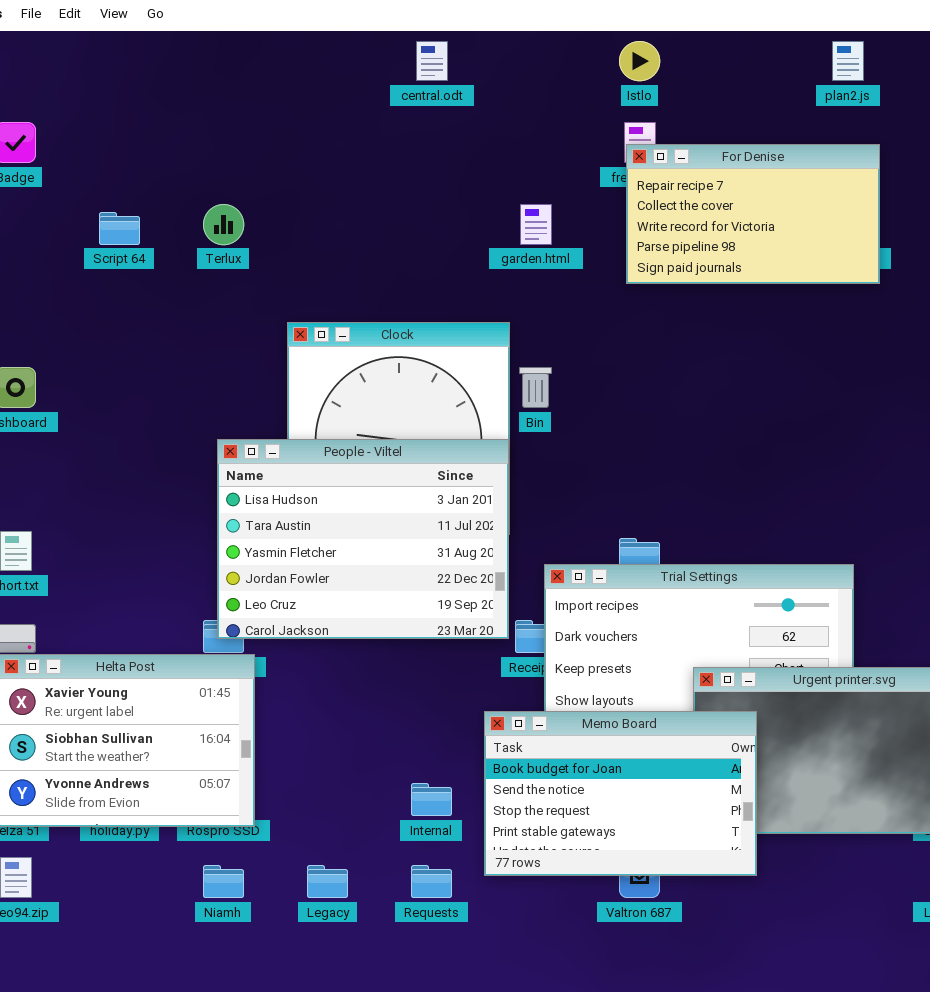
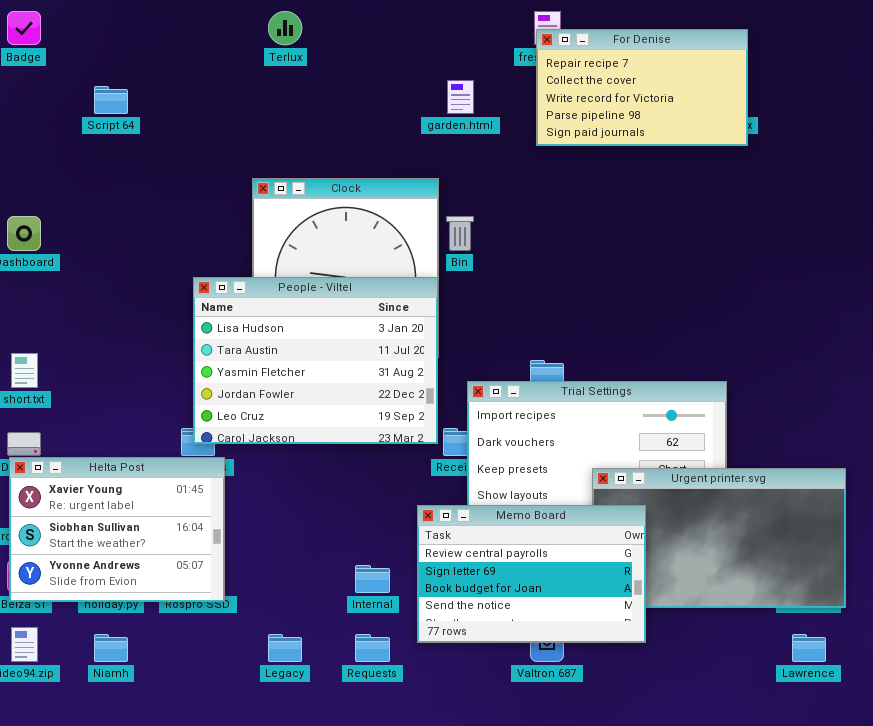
Terlux: [203,204,244,245] -> [268,11,302,45], moved
Memo Board: [484,711,757,876] -> [417,505,646,643], scrolled up 2 rows
Niamh: [203,865,244,898] -> [94,634,128,662], moved

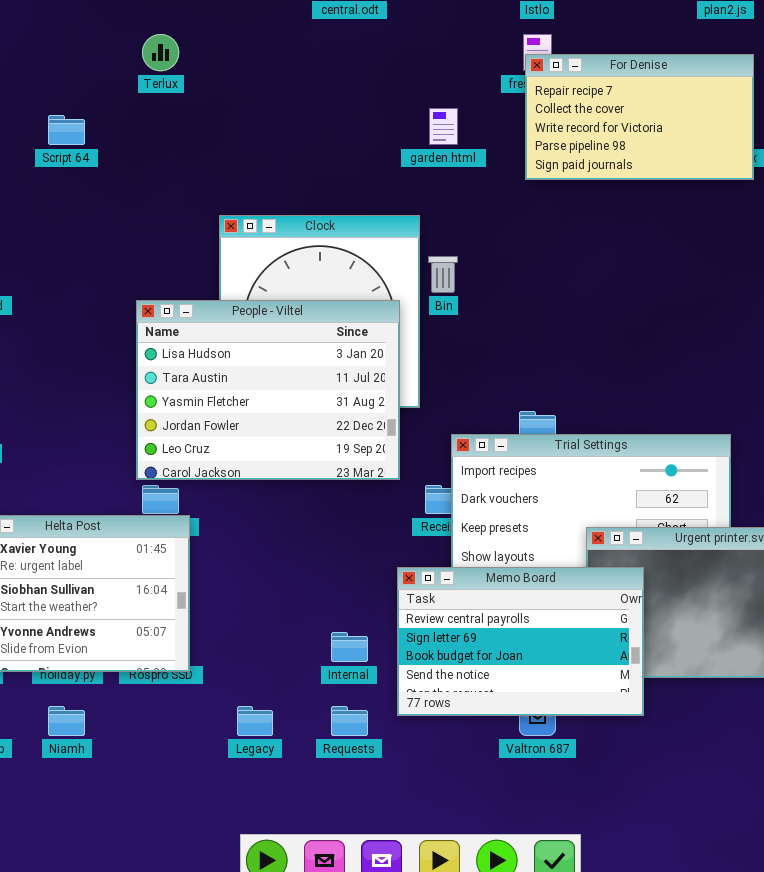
Terlux: [268,11,302,45] -> [142,34,179,71], moved
People - Viltel: [193,277,438,444] -> [136,300,400,480], moved

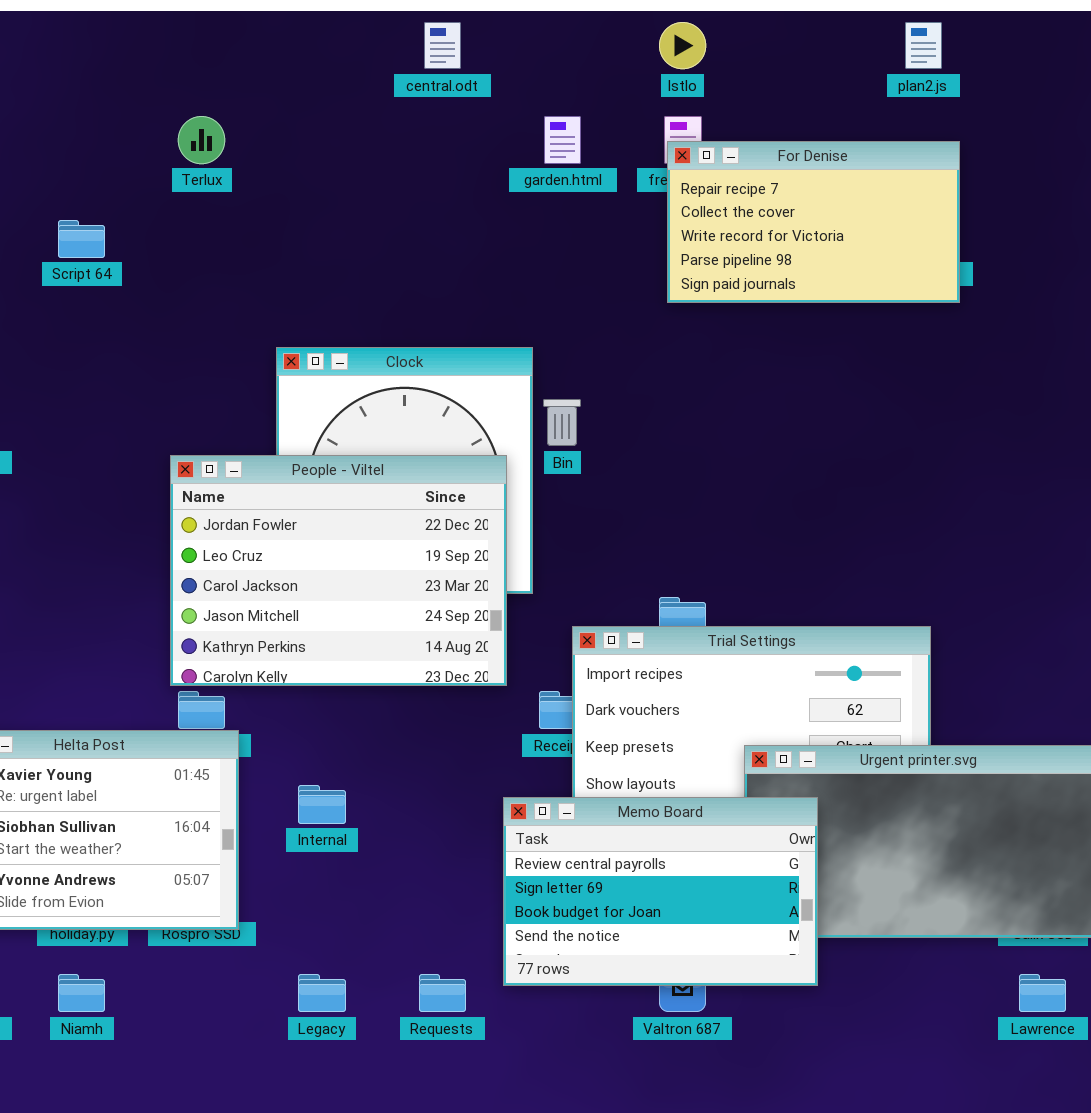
garden.html: [429,108,458,145] -> [544,116,581,164], moved
People - Viltel: [136,300,400,480] -> [170,455,507,686], scrolled down 3 rows
Internal: [331,632,368,662] -> [298,785,346,824], moved

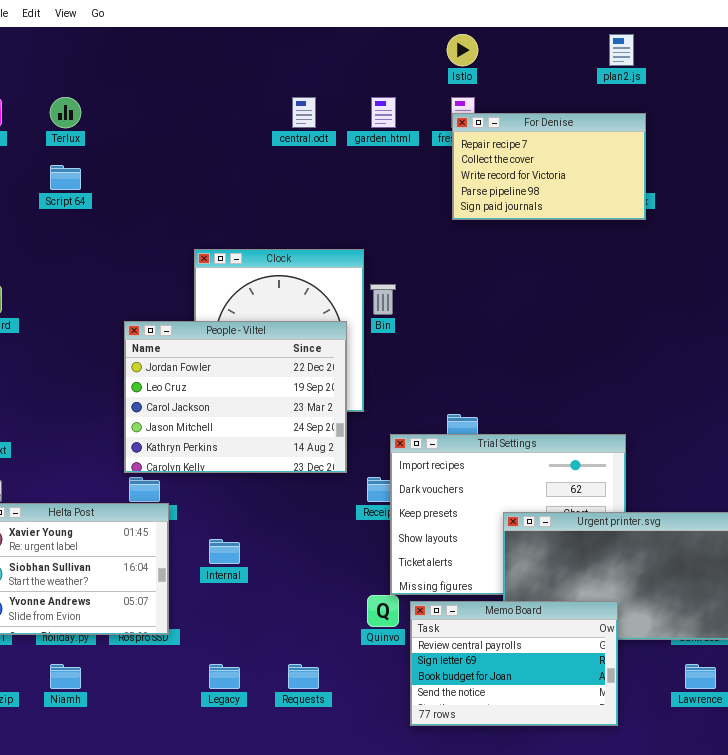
central.odt: [424,22,461,69] -> [292,97,316,128], moved
Terlux: [178,116,225,164] -> [50,97,81,128], moved
Memo Board: [503,797,818,986] -> [410,601,618,726], moved

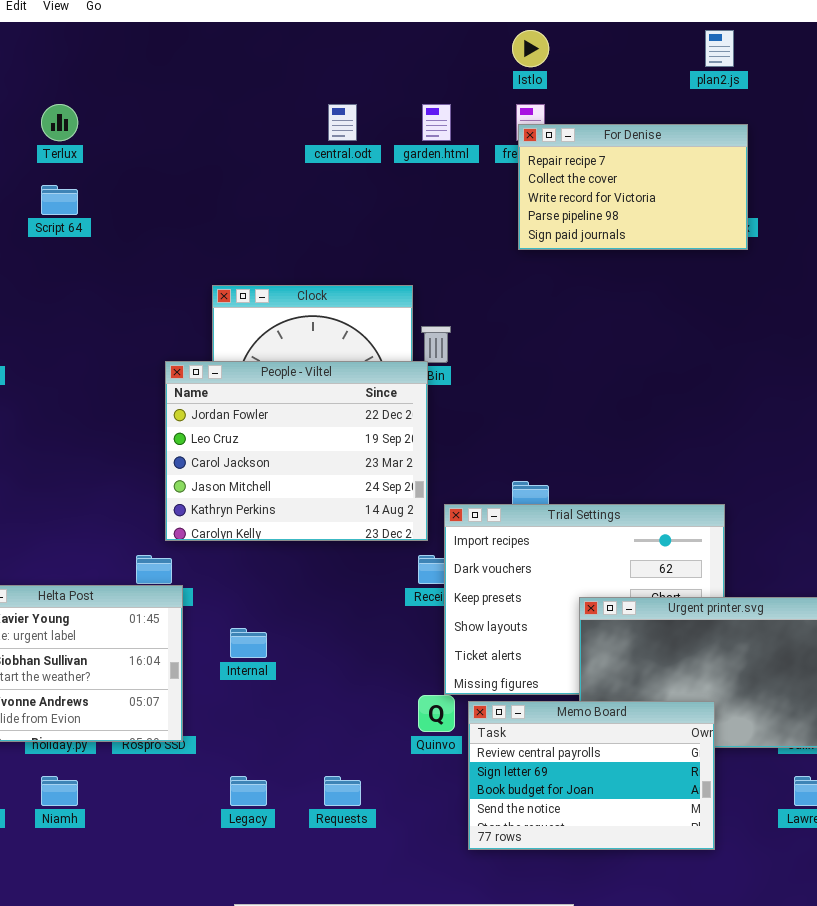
People - Viltel: [124,321,347,473] -> [165,361,428,541], moved

